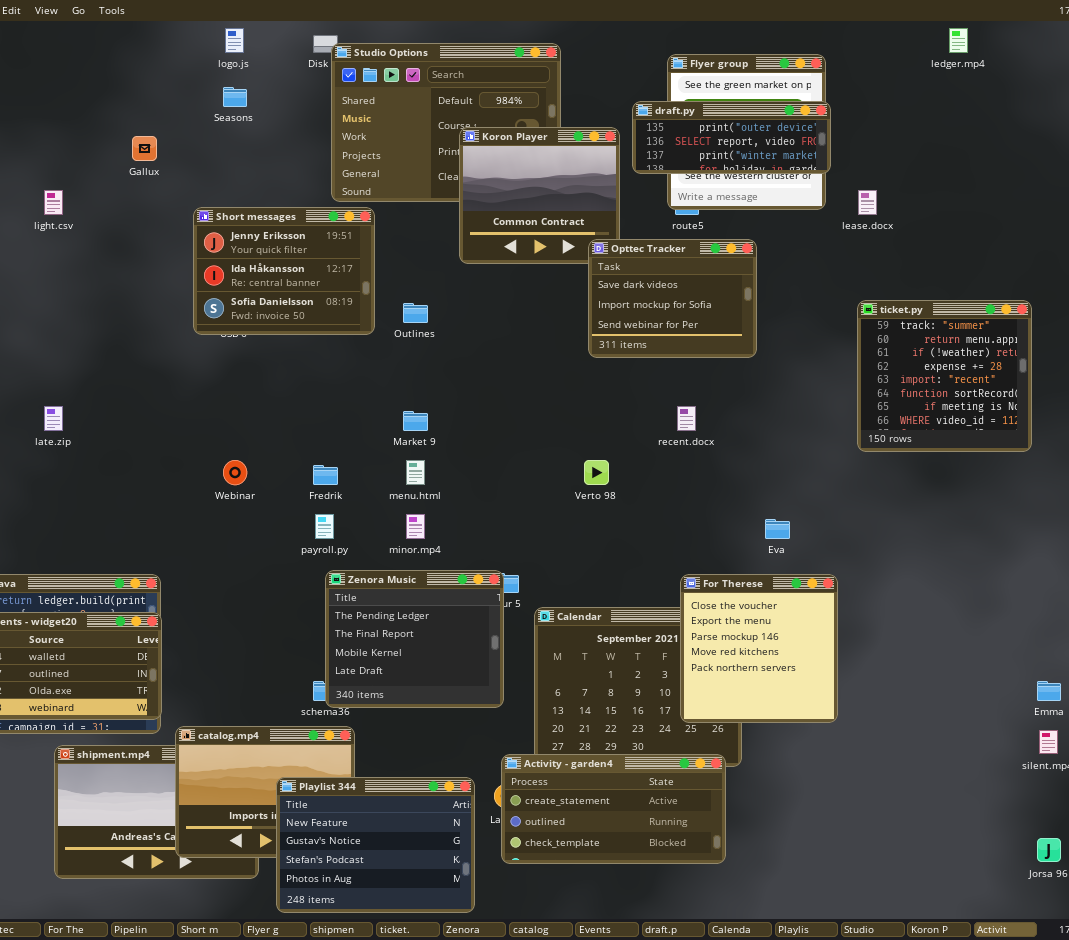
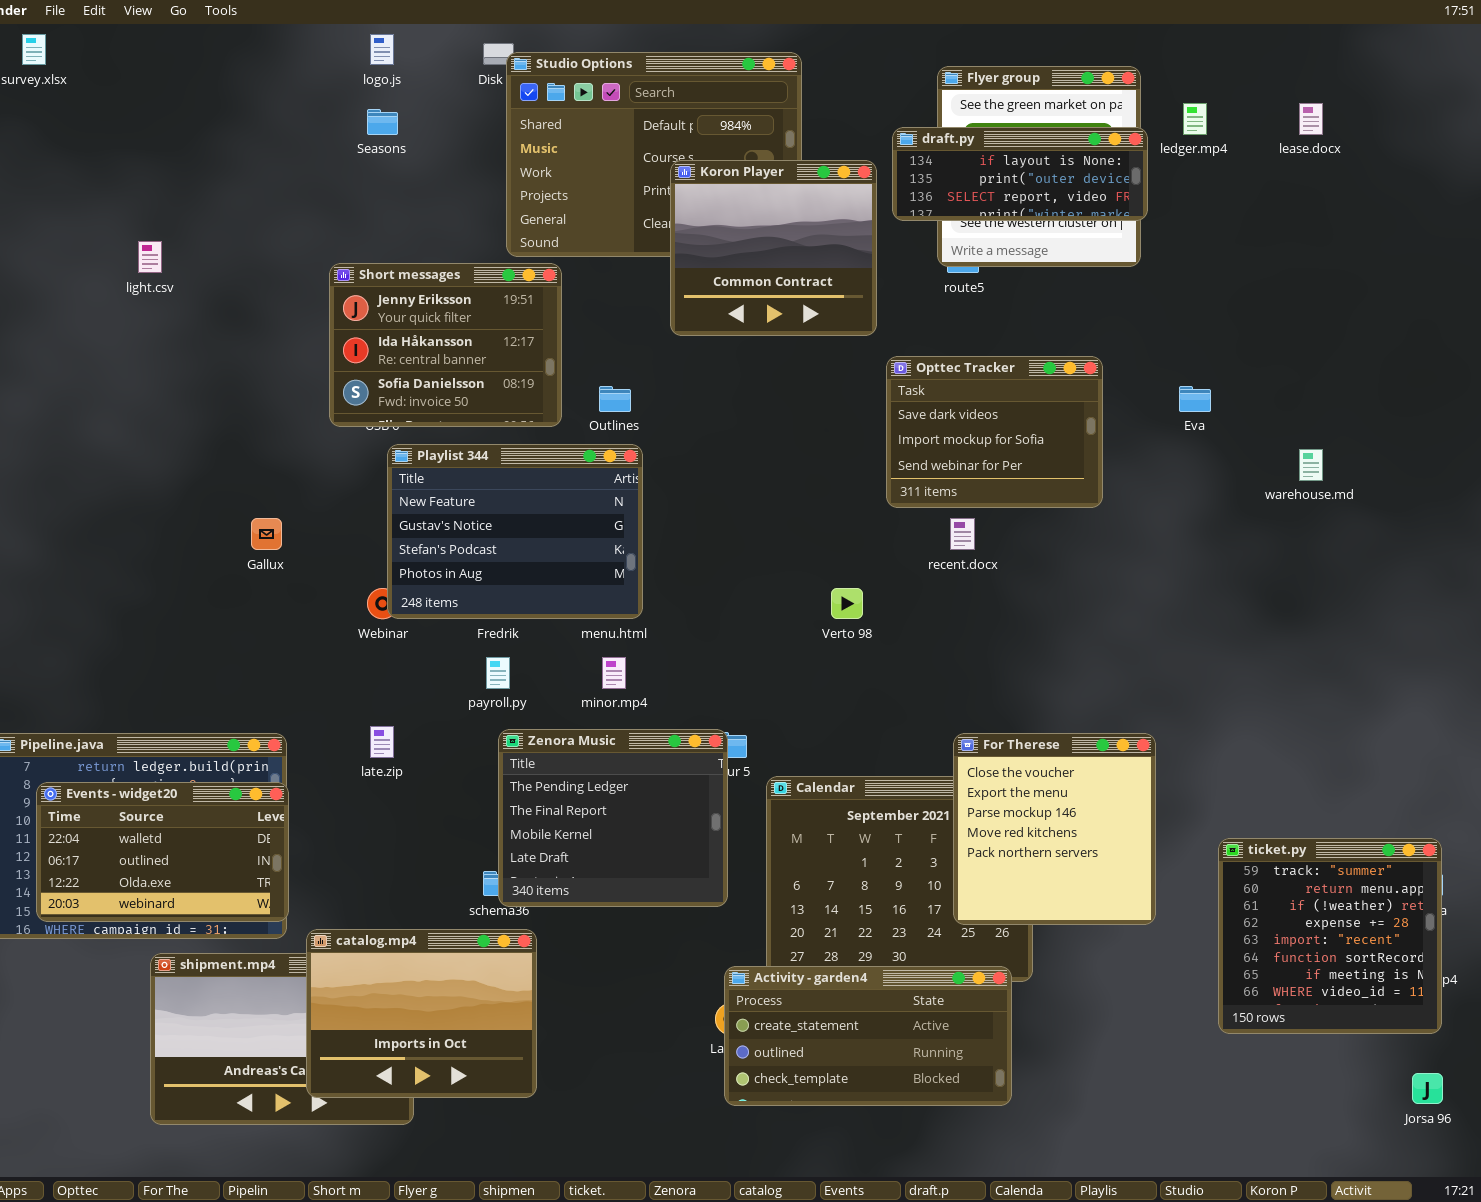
ledger.mp4: [949,28,968,53] -> [1183,103,1207,135], moved
draft.py: [632,101,831,174] -> [892,127,1148,221], scrolled up 1 row
Gallux: [132,136,157,161] -> [251,518,282,550], moved
lease.docx: [858,190,877,215] -> [1299,103,1323,135], moved
Opttec Tracker: [588,239,757,358] -> [886,356,1103,508], moved
ticket.py: [857,300,1032,452] -> [1218,838,1442,1034], moved
late.zip: [44,406,63,431] -> [370,726,394,758], moved
Eva: [765,519,790,539] -> [1179,386,1211,412], moved
Playlist 344: [276,777,475,913] -> [387,444,643,619], moved

